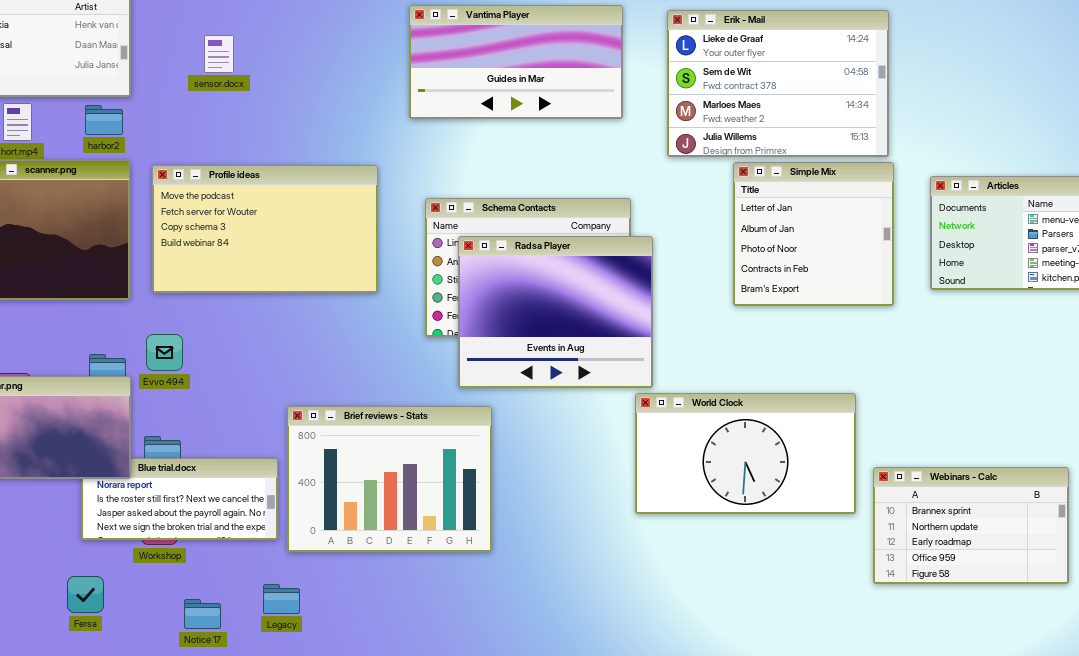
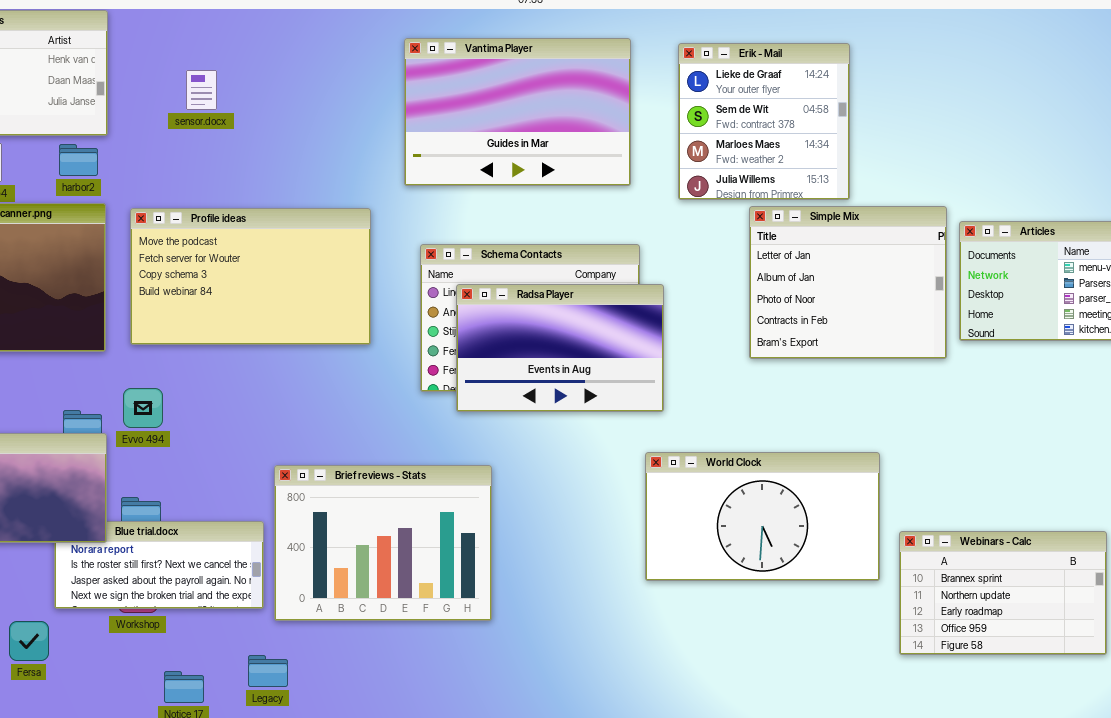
Vantima Player: [409,5,623,119] -> [404,38,631,186], resized
Erik - Mail: [667,10,889,157] -> [678,43,850,200], resized
Simple Mix: [733,162,894,306] -> [749,206,947,359], resized
Radsa Player: [458,236,653,388] -> [456,284,664,412], resized
Fersa: [67,576,104,613] -> [9,621,49,661], moved

